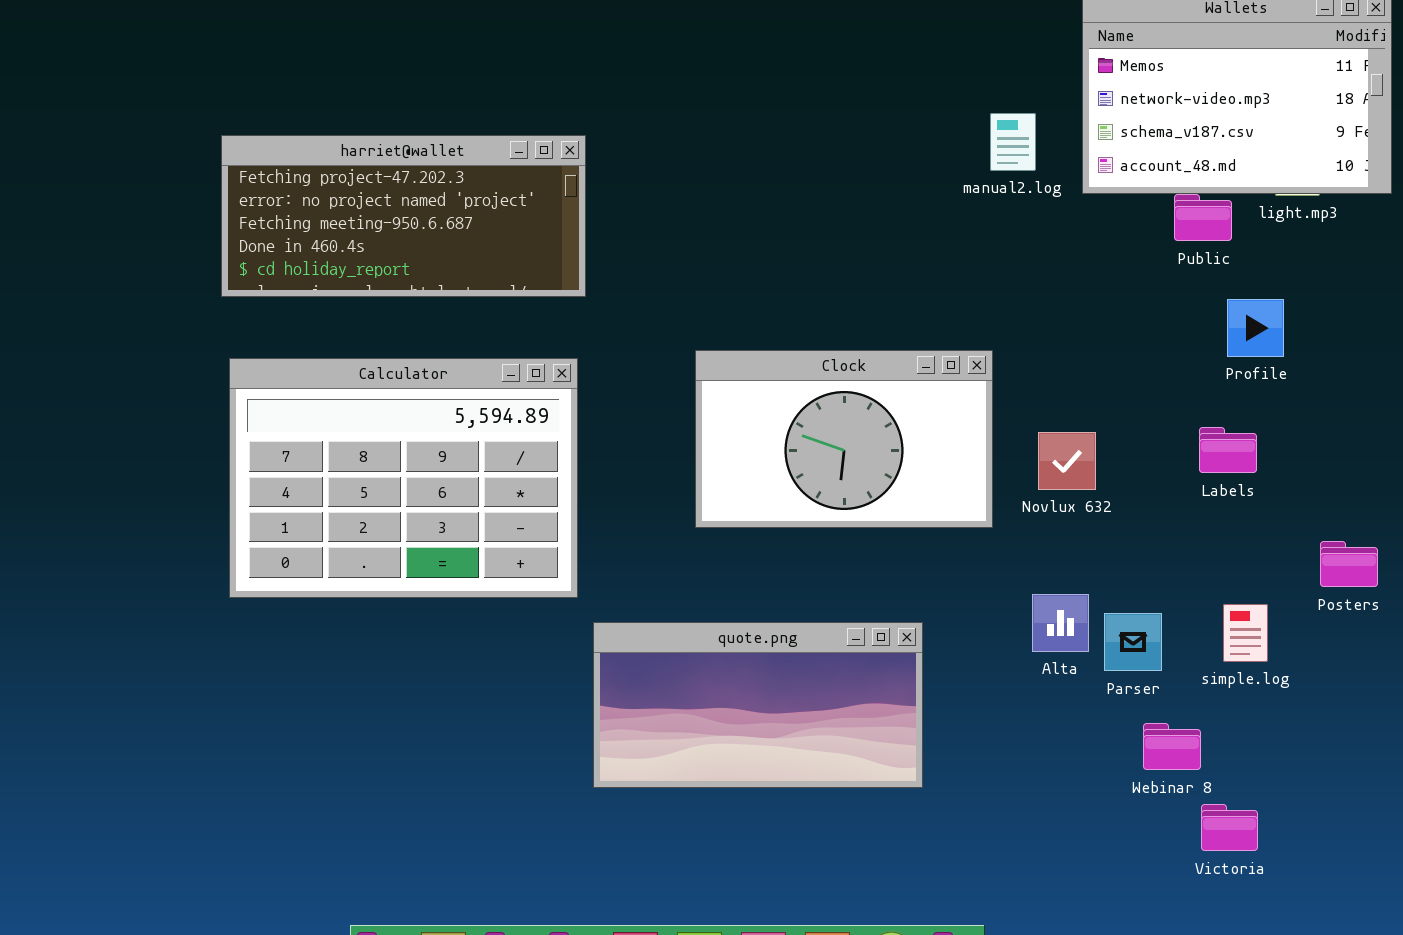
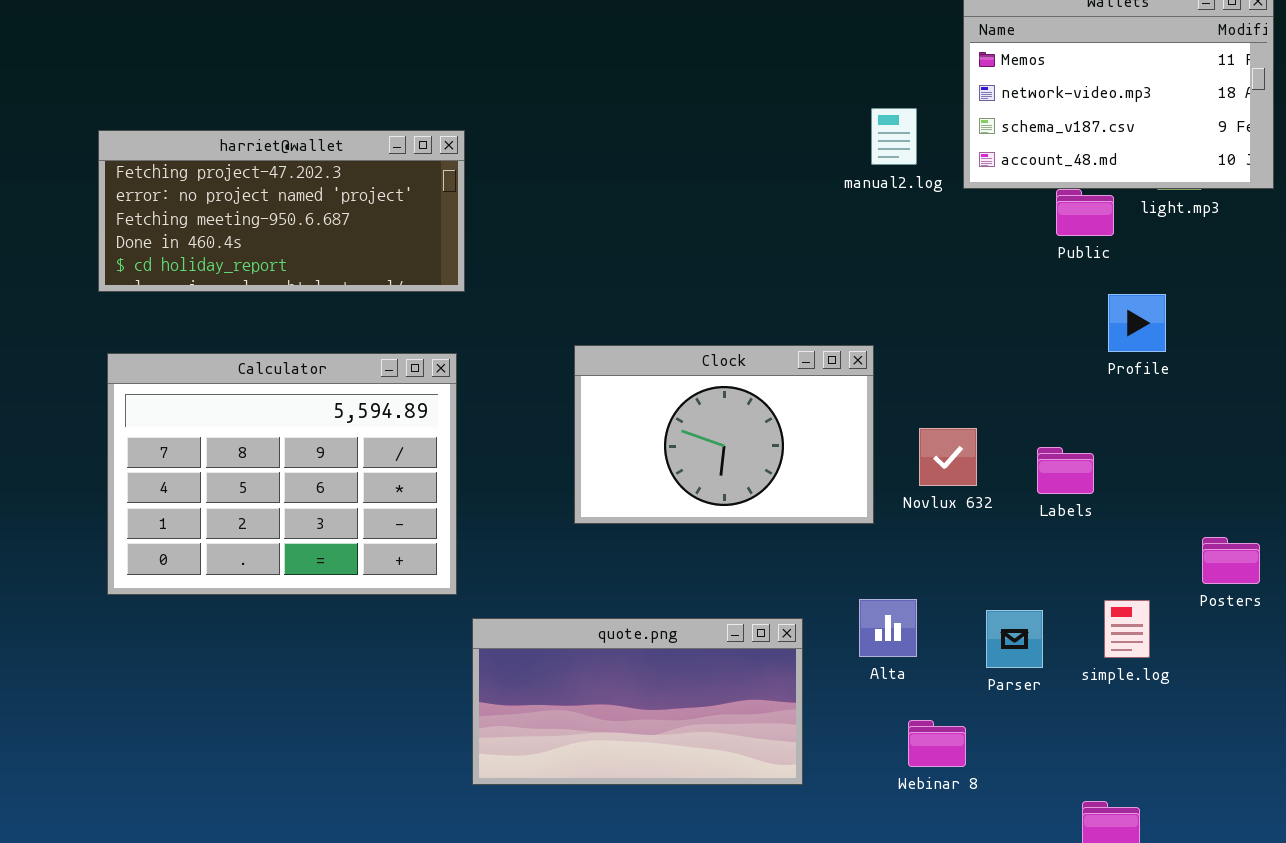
Labels: [1199,427,1257,473] -> [1037,447,1094,494], moved
Alta: [1032,594,1089,652] -> [859,599,917,657], moved
Webinar 8: [1143,723,1201,770] -> [908,720,966,767], moved

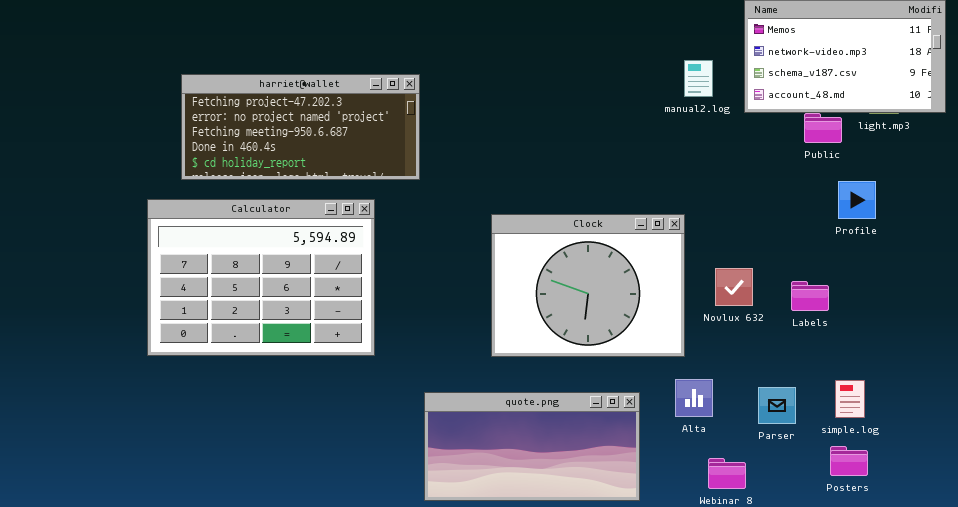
Clock: [574,345,874,524] -> [491,214,685,357], resized
Calculator: [107,353,457,595] -> [147,199,375,356], moved
Posters: [1202,537,1260,584] -> [830,446,868,476], moved

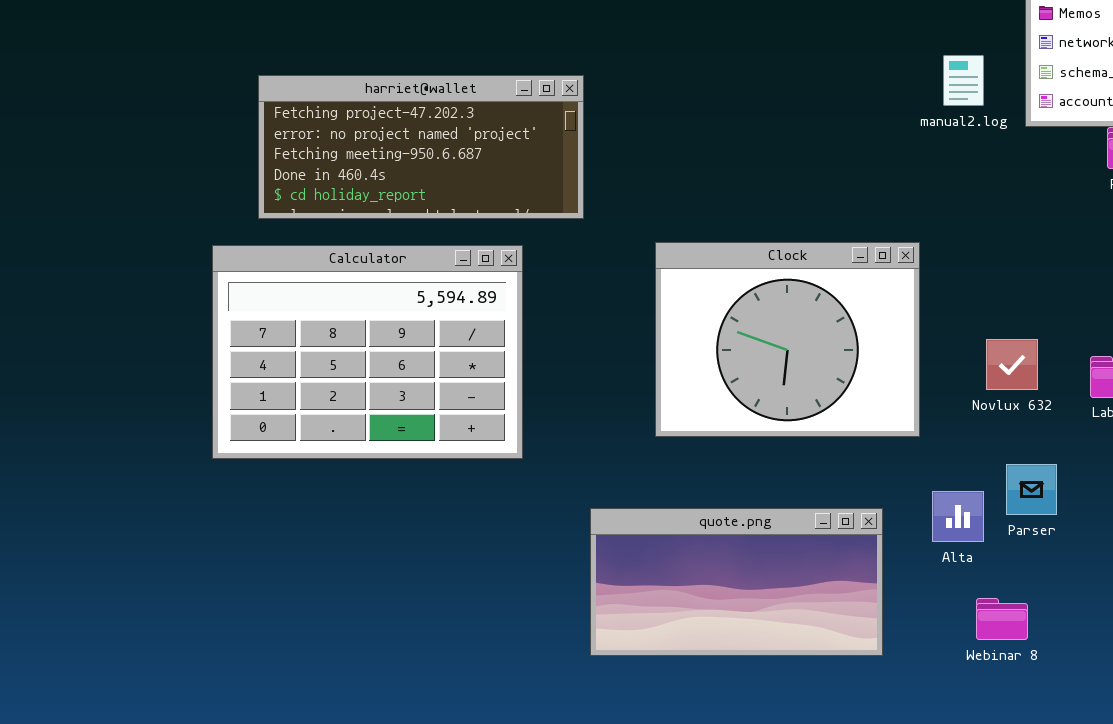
Clock: [491,214,685,357] -> [655,242,920,437], moved
Parser: [758,387,796,424] -> [1006,464,1057,515], moved

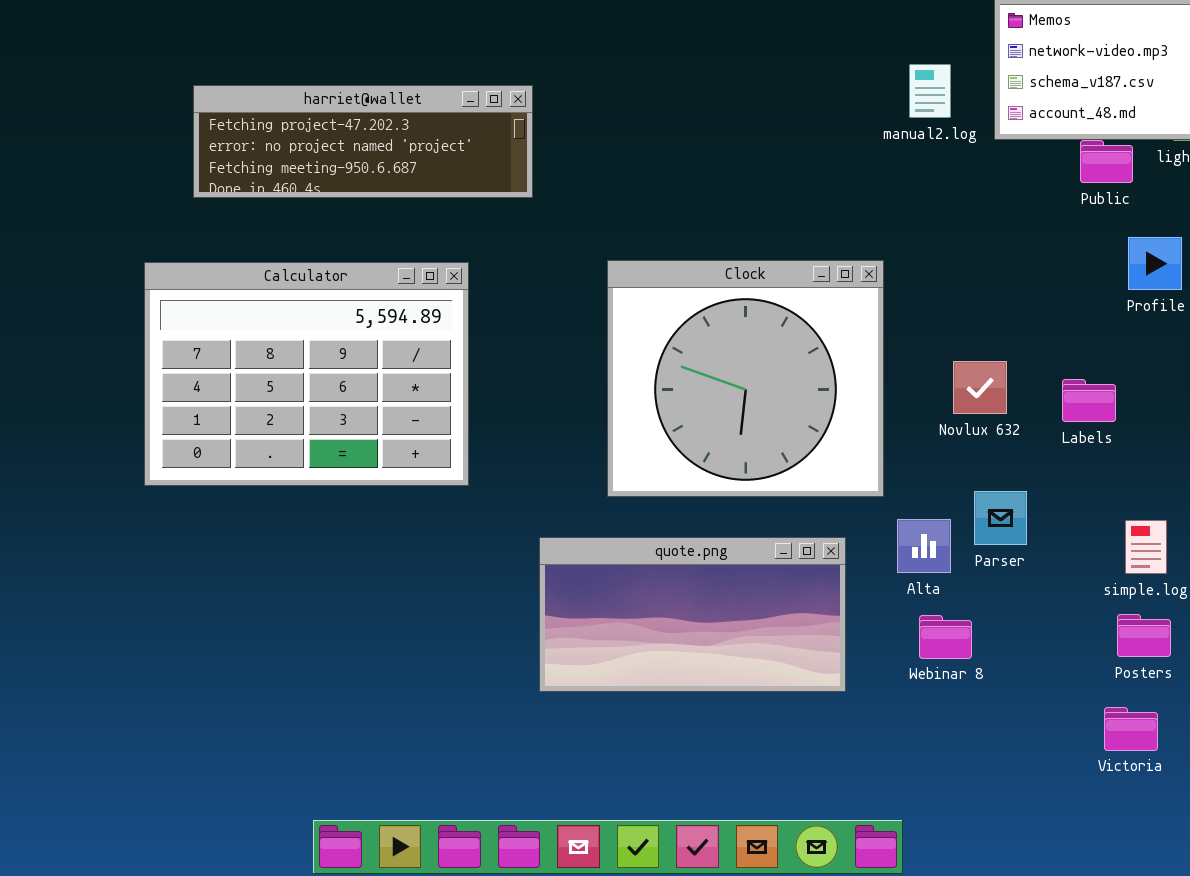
harriet@wallet: [258,75,584,219] -> [193,85,533,198], resized
Clock: [655,242,920,437] -> [607,260,884,497], resized
Webinar 8: [976,598,1028,640] -> [919,615,972,659], moved

